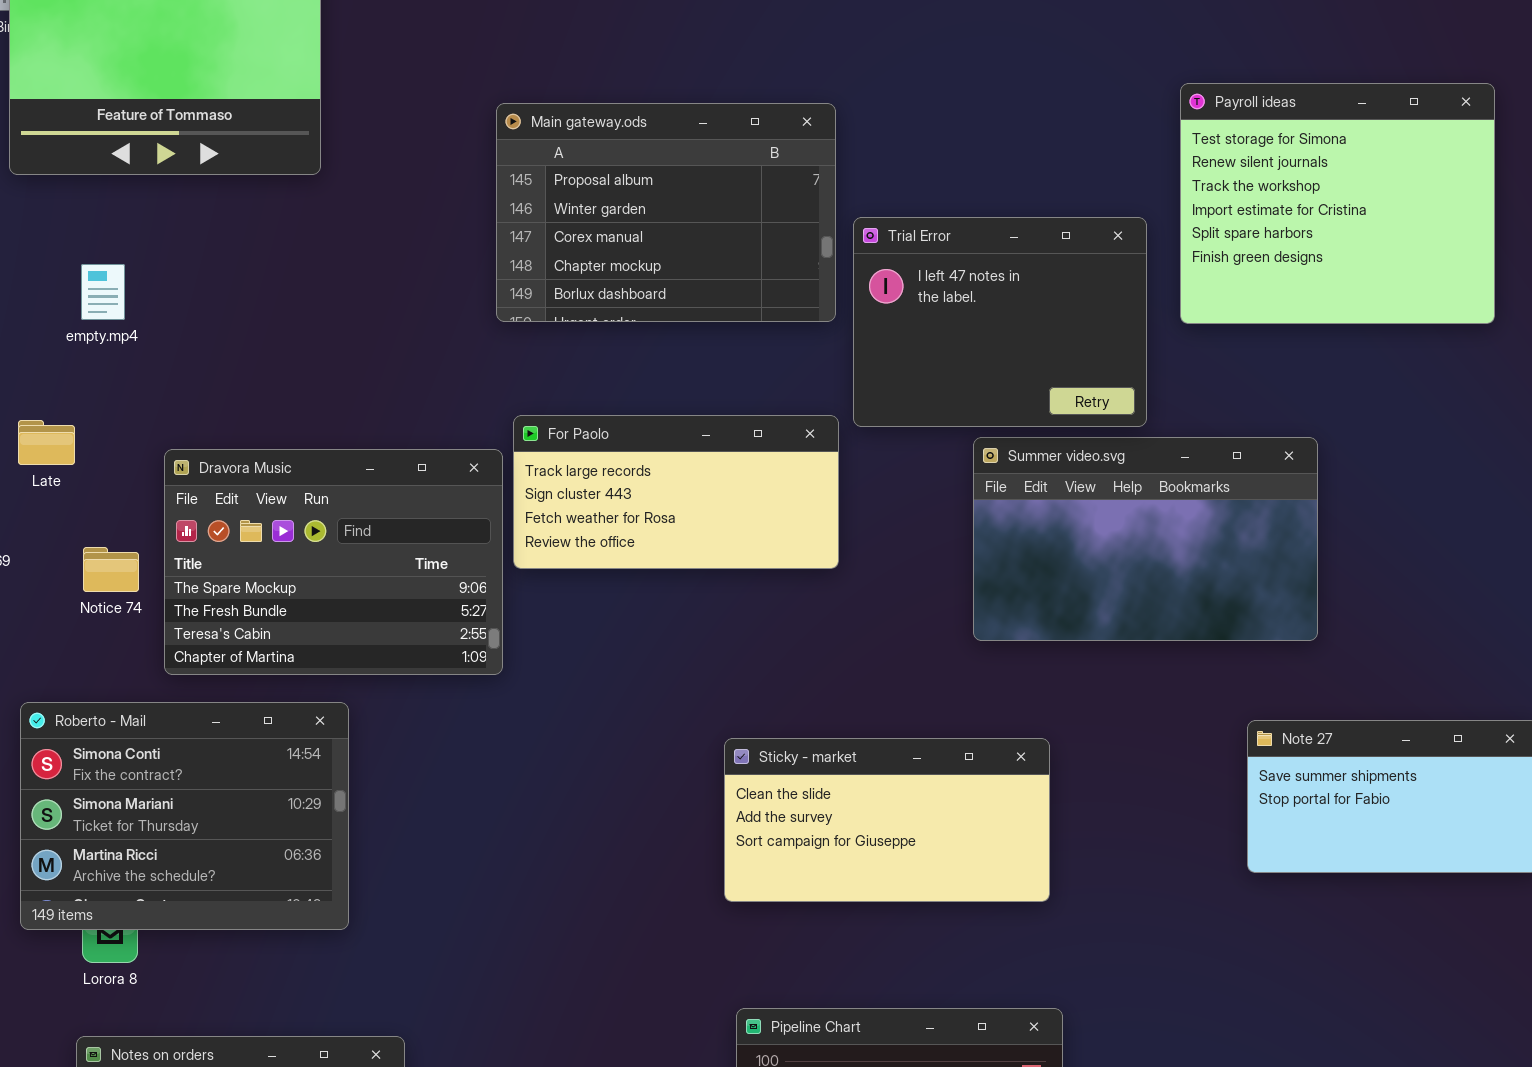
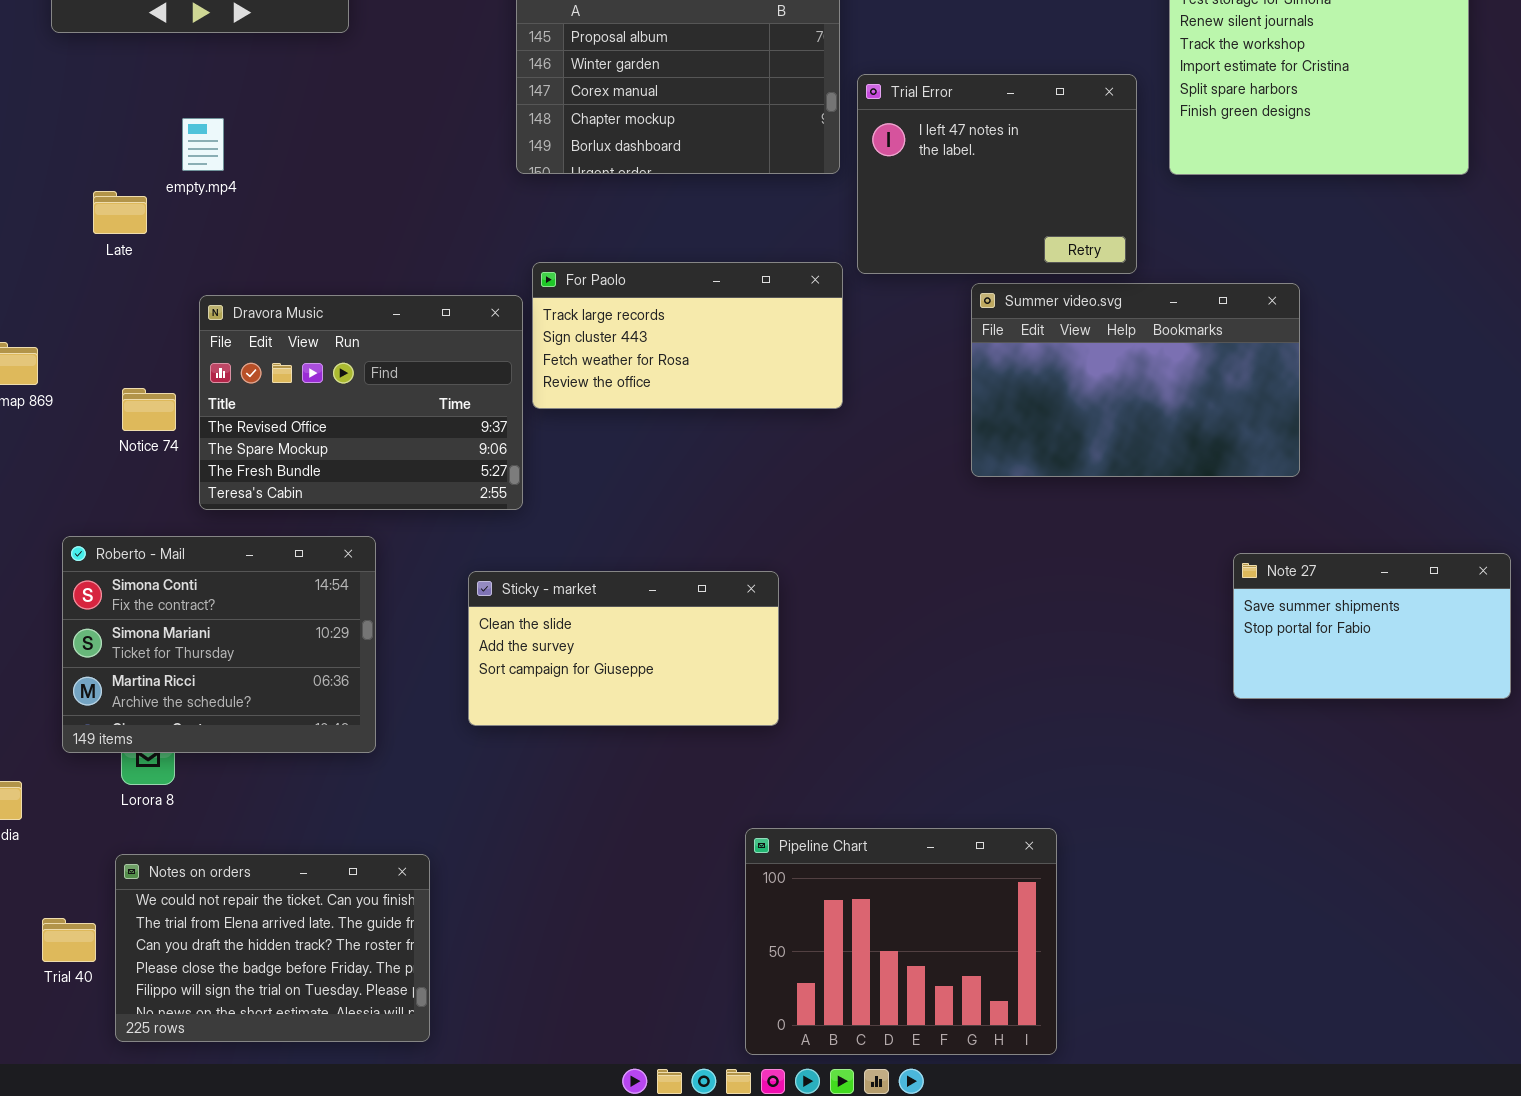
empty.mp4: [81,264,125,320] -> [182,118,224,171], moved
Late: [18,420,75,465] -> [93,191,147,234], moved
Dravora Music: [164,449,503,675] -> [199,295,523,510], scrolled up 1 row
Sticky - market: [724,738,1050,902] -> [468,571,779,726], moved

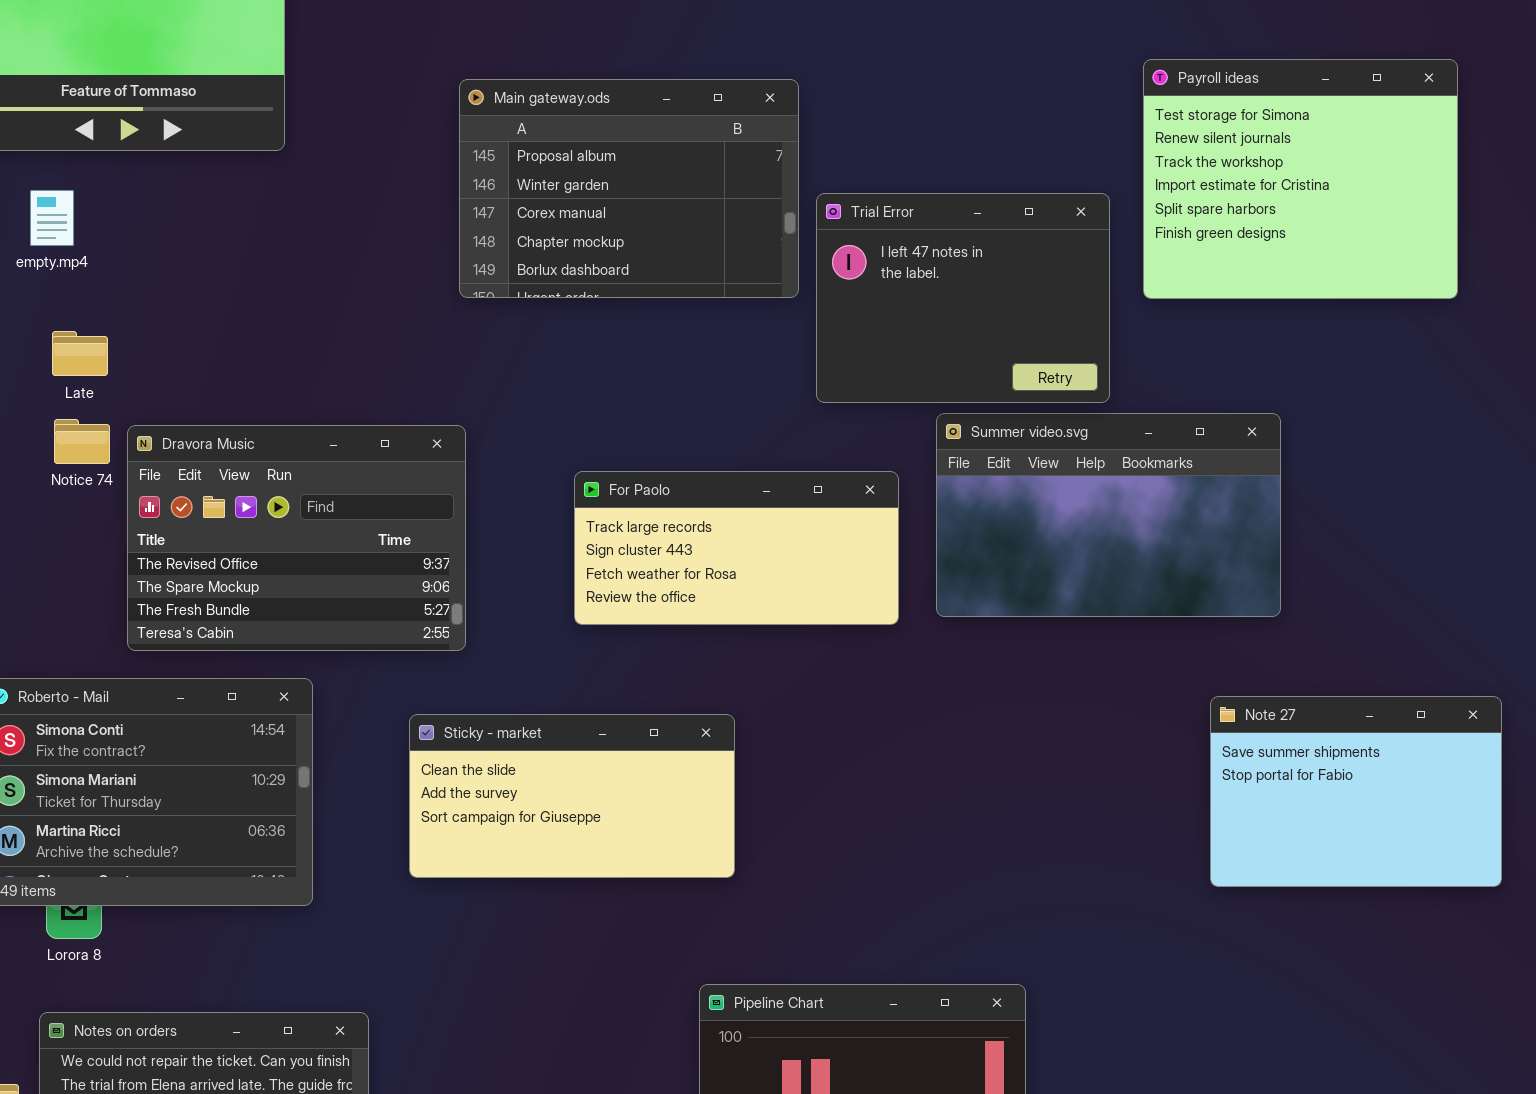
empty.mp4: [182,118,224,171] -> [30,190,74,246], moved
Late: [93,191,147,234] -> [52,331,108,376], moved
For Paolo: [532,262,843,409] -> [574,471,899,625], moved
Notice 74: [122,388,176,431] -> [54,419,110,464], moved
Note 27: [1233,553,1511,699] -> [1210,696,1502,887], resized

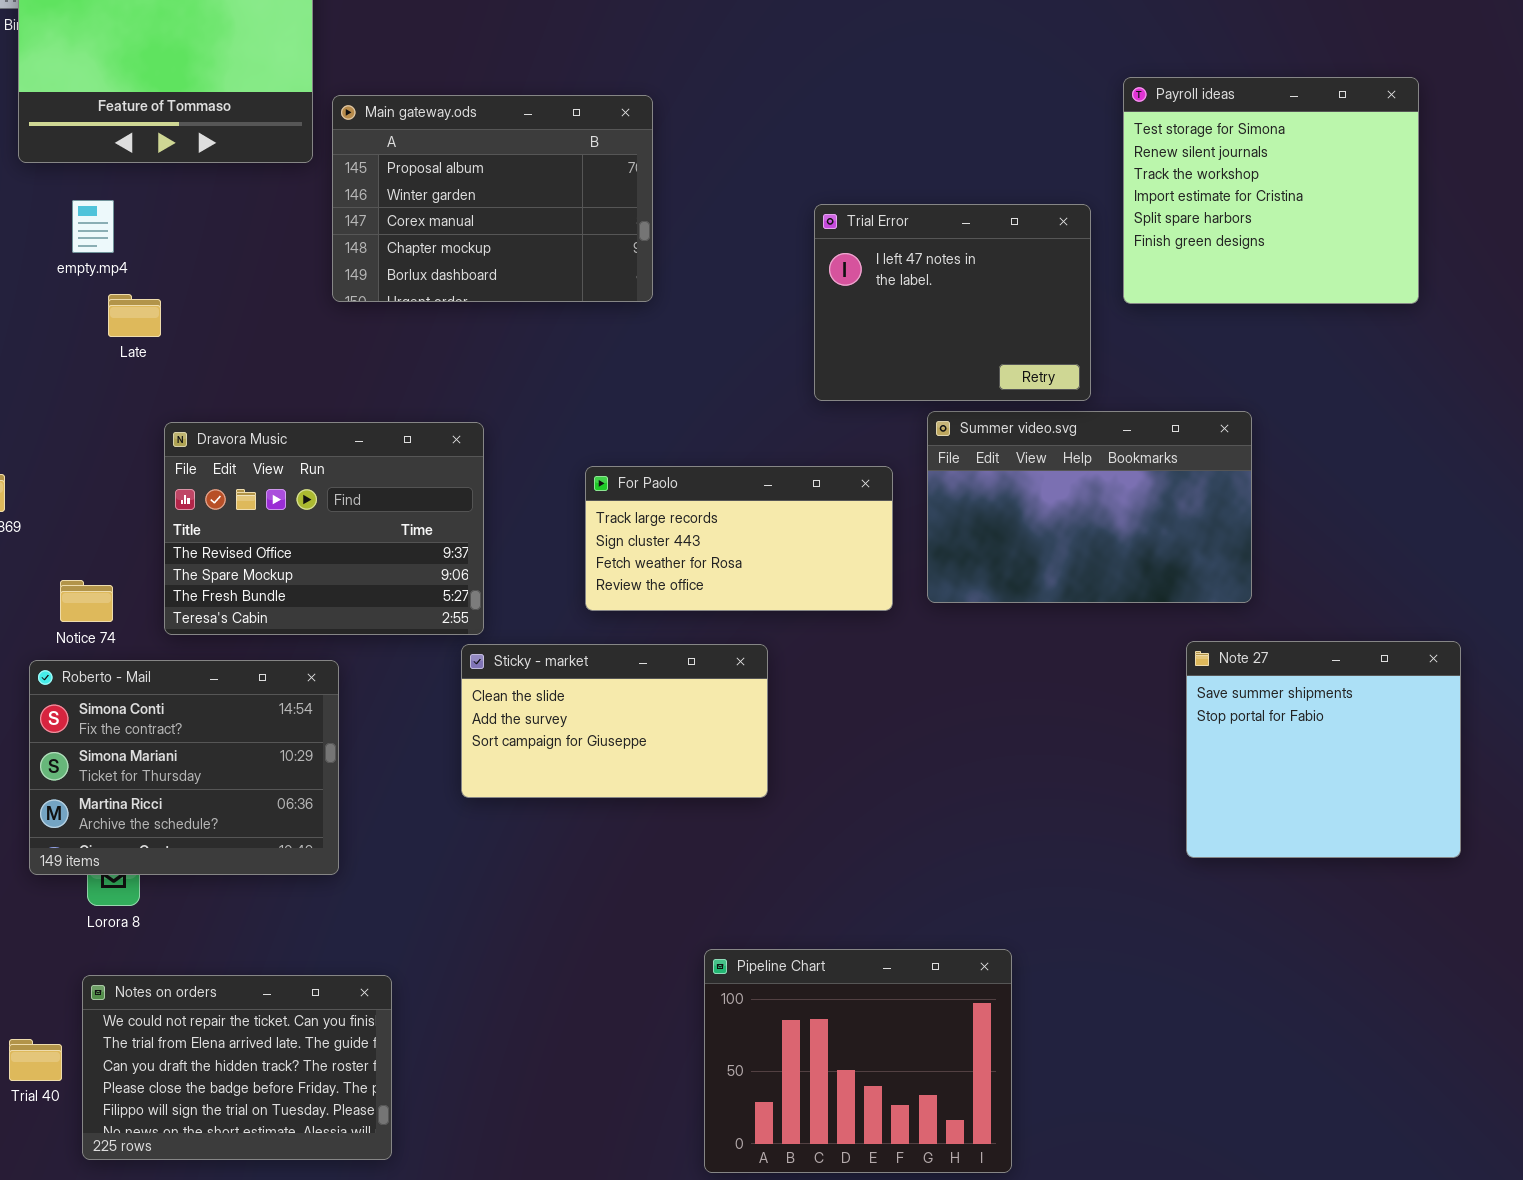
Main gateway.ods: [459,79,799,298] -> [332,95,653,302], moved
Late: [52,331,108,376] -> [108,294,161,337], moved
Notice 74: [54,419,110,464] -> [60,580,113,622], moved
Note 27: [1210,696,1502,887] -> [1186,641,1461,858], resized
Sticky - market: [409,714,735,878] -> [461,644,768,798], moved

